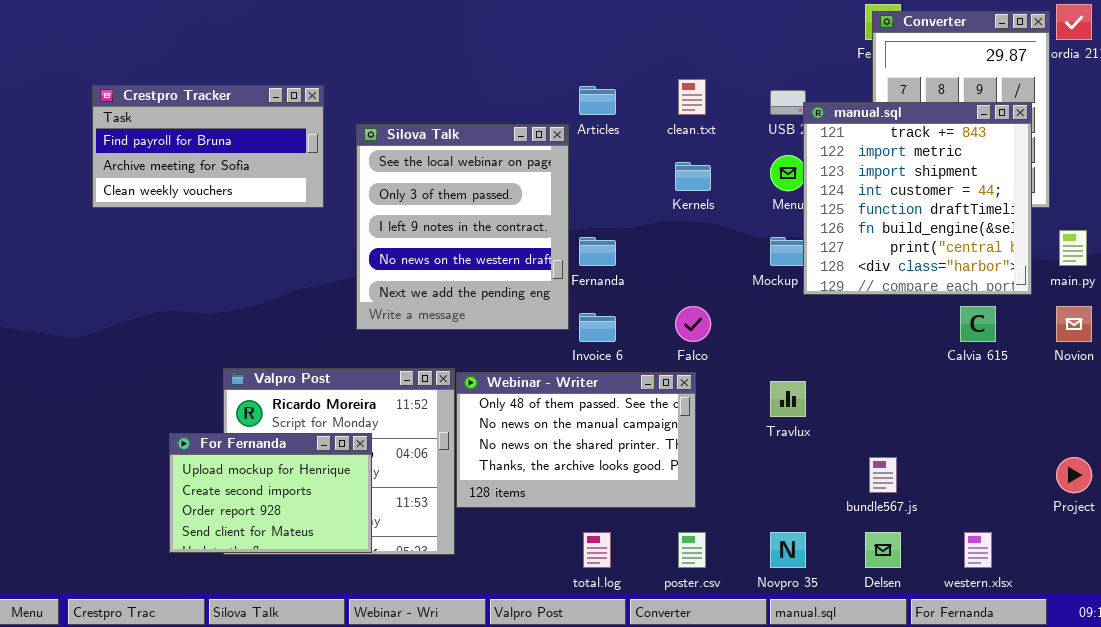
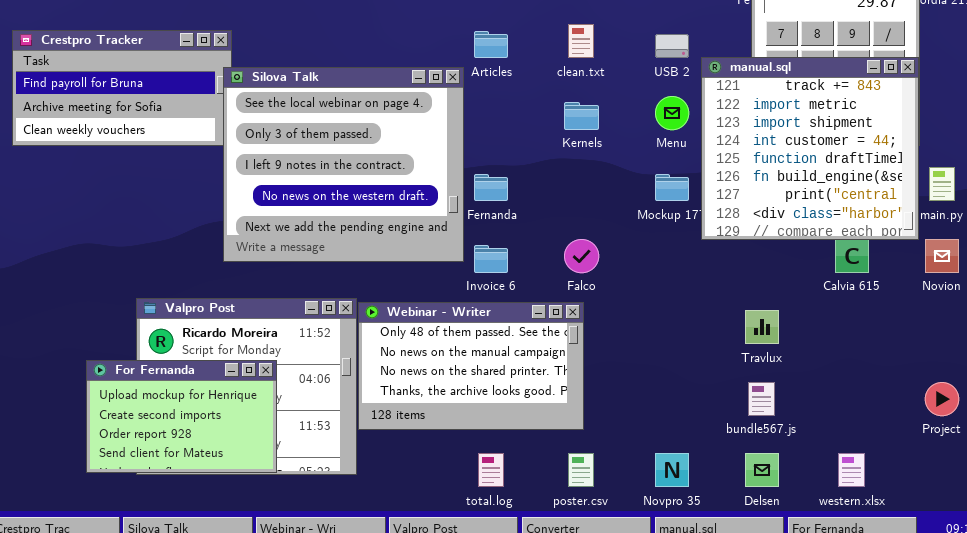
manual.sql: [803,102,1032,295] -> [701,57,919,240], moved
Silova Talk: [356,124,569,330] -> [223,67,464,262], resized
Travlux: [770,381,806,417] -> [745,310,779,344], moved

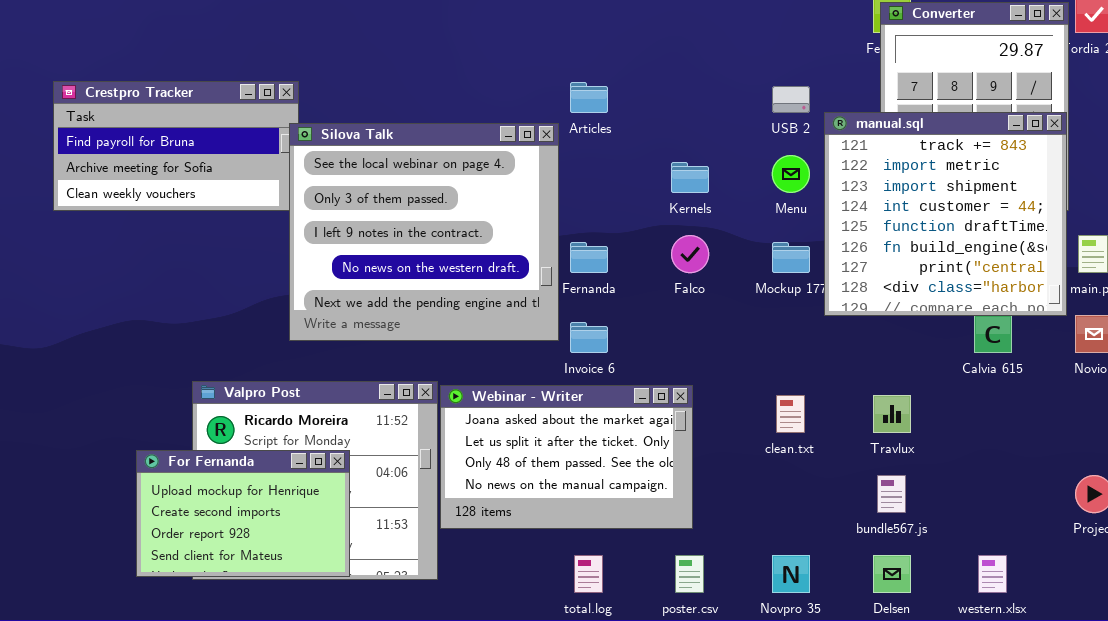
clean.txt: [568,24,594,58] -> [776,395,805,433], moved
Falco: [564,239,599,273] -> [671,235,709,273], moved
Webinar - Writer: [358,302,584,430] -> [440,385,693,529], scrolled up 2 rows

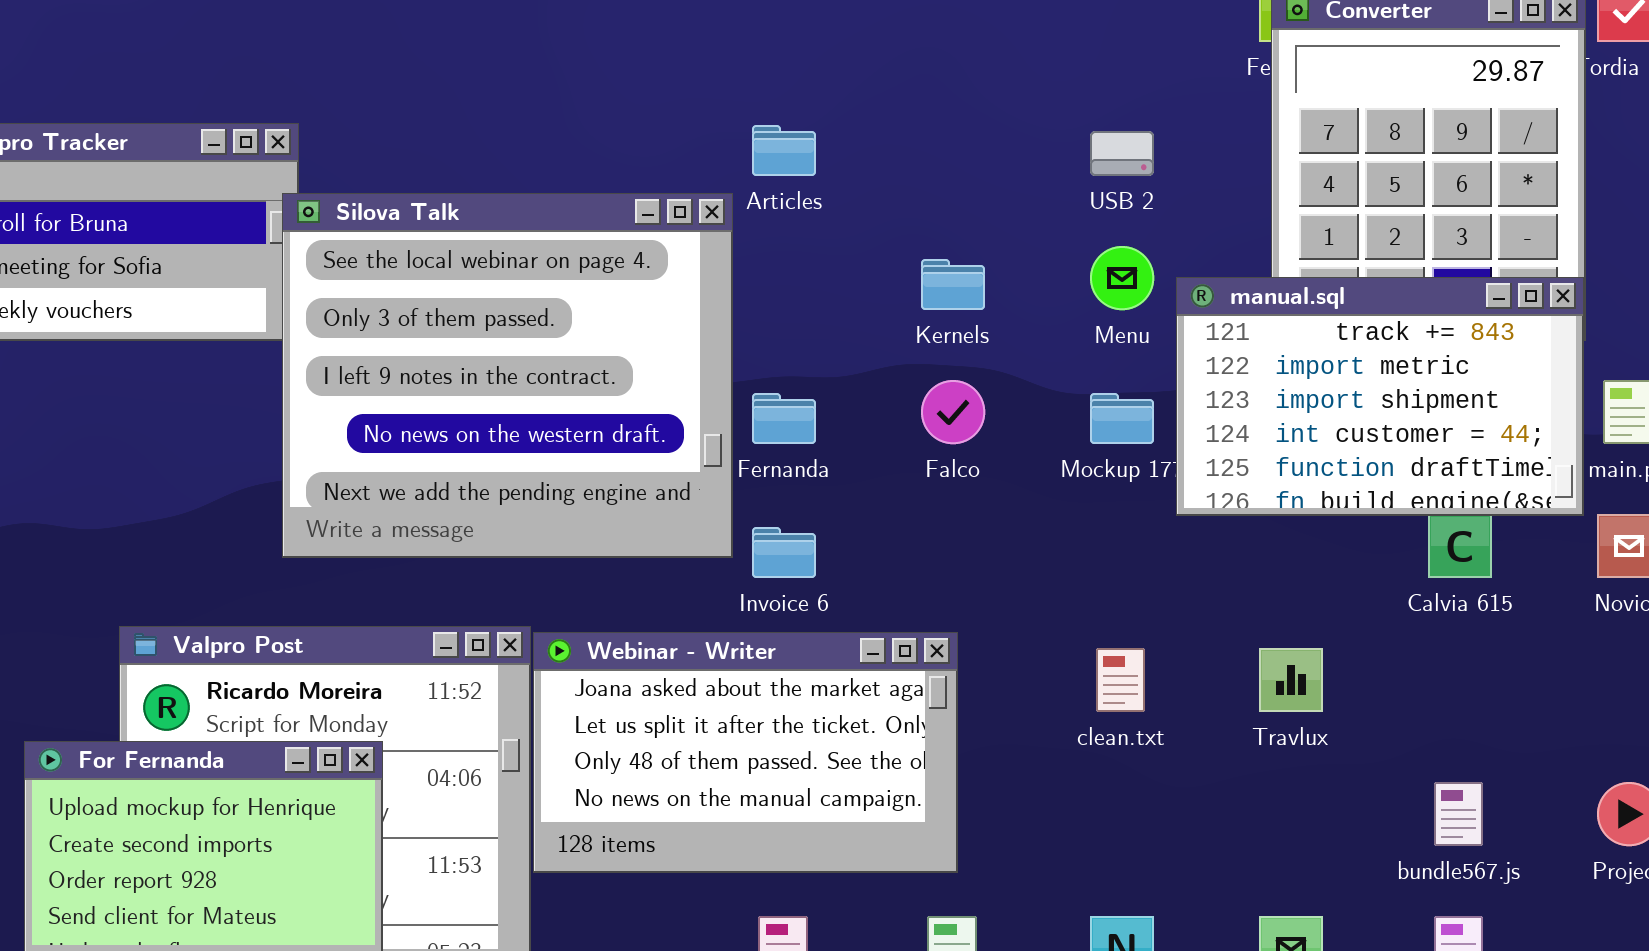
manual.sql: [824,112,1067,316] -> [1176,277,1584,516], resized
bundle567.js: [877,475,906,513] -> [1434,782,1483,846], moved

